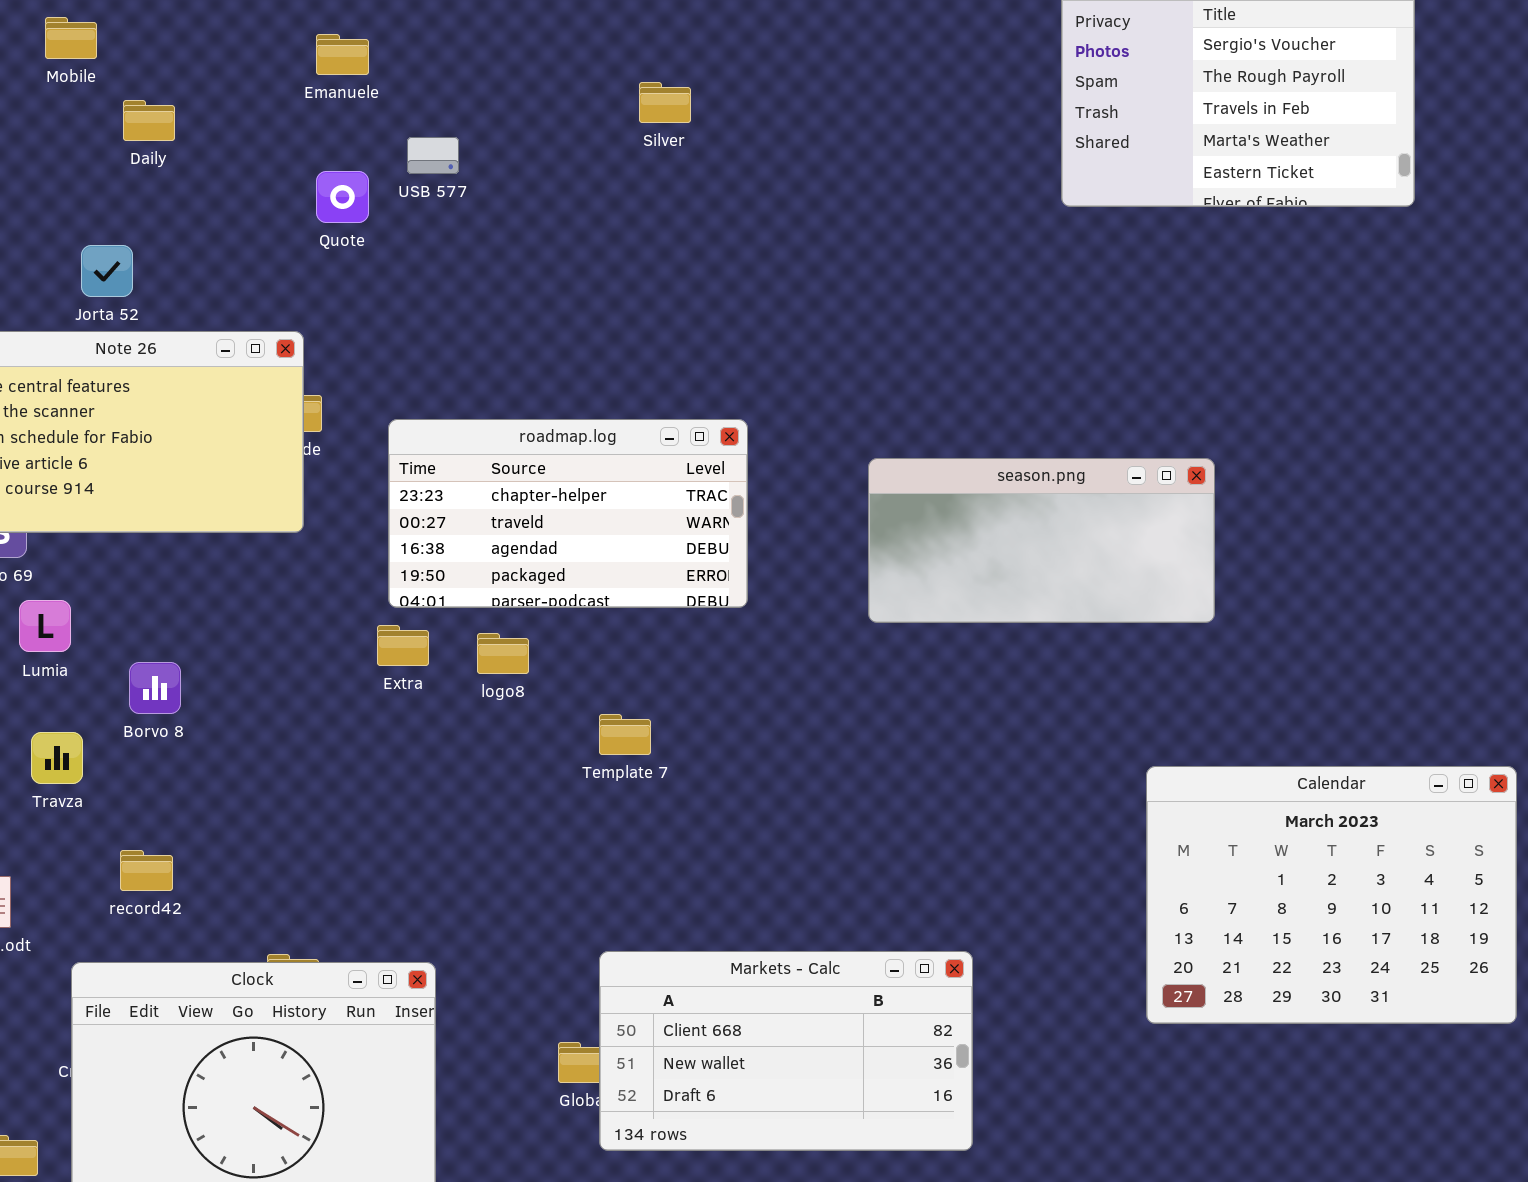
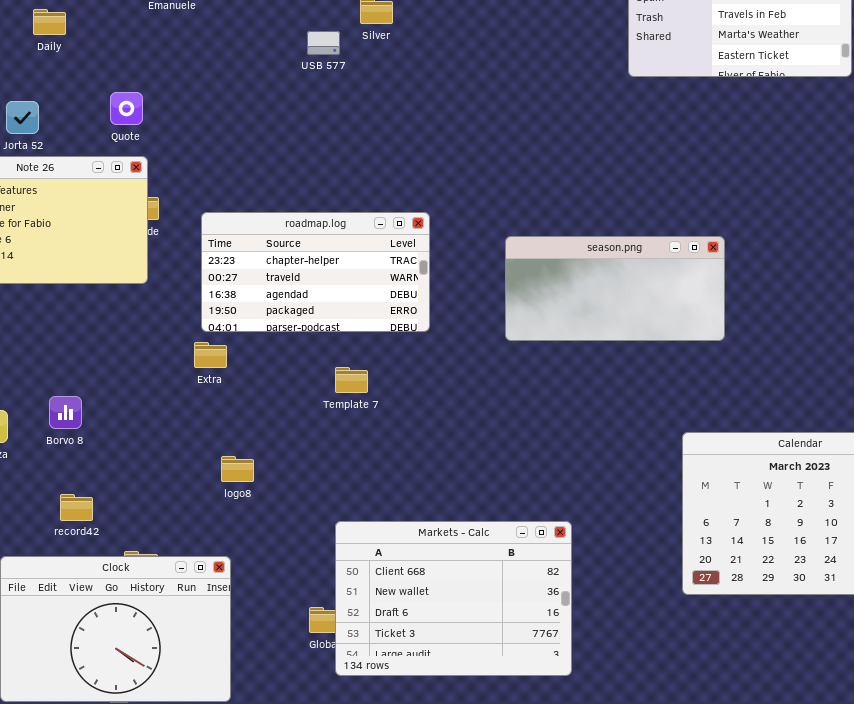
USB 577: [407,137,459,174] -> [307,31,340,55], moved
Quote: [316,171,369,223] -> [110,92,143,125], moved
logo8: [477,633,529,674] -> [221,456,254,482], moved
Borvo 8: [129,662,181,714] -> [49,396,82,429], moved
Template 7: [599,714,651,755] -> [335,367,368,393], moved
record42: [120,850,173,891] -> [60,494,93,521], moved
Markets - Calc: [599,951,973,1151] -> [335,521,572,676], resized

